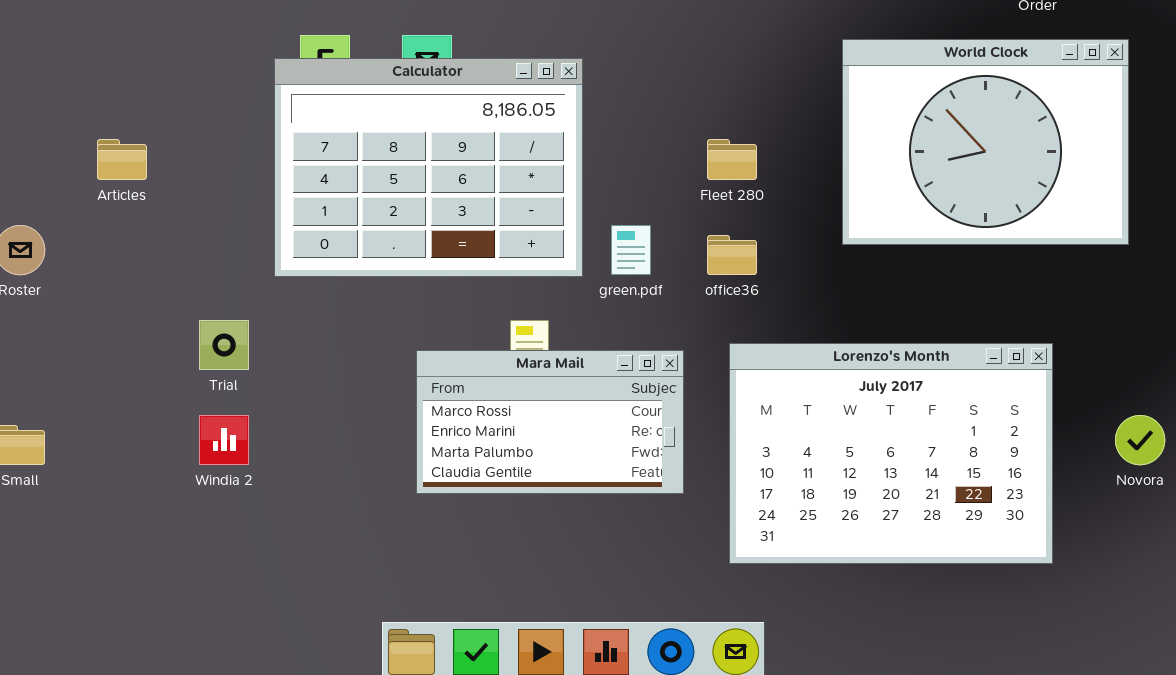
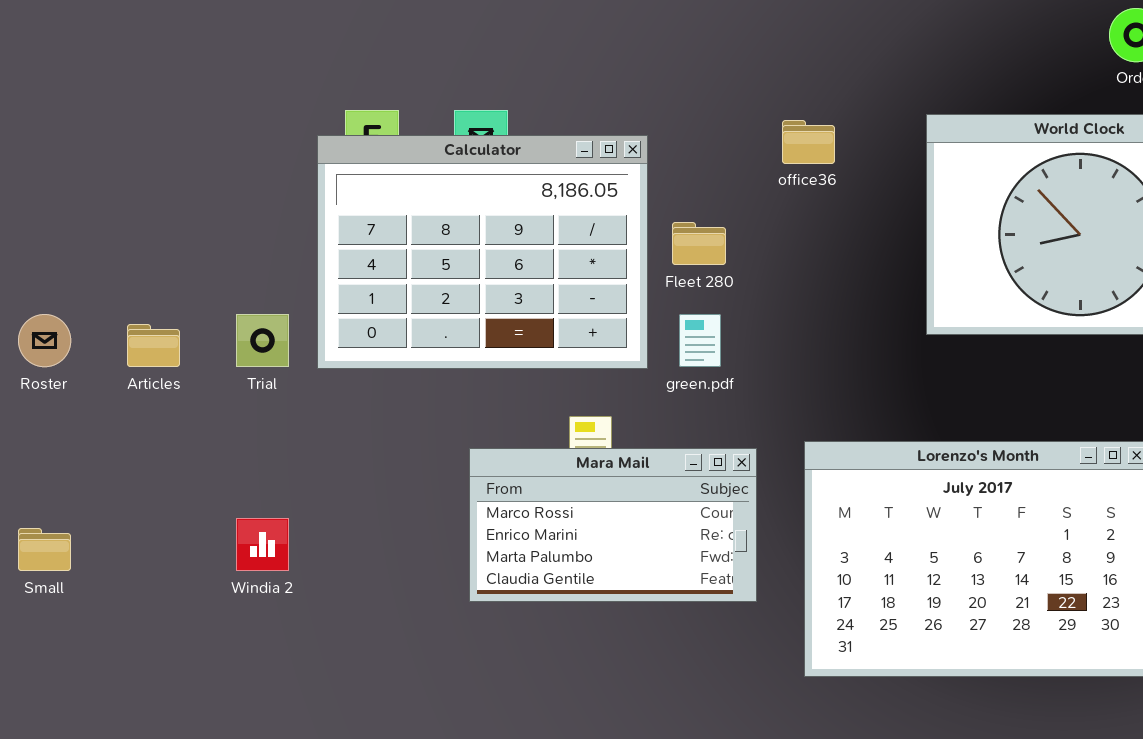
Articles: [97,139,147,180] -> [127,324,180,367], moved
Fleet 280: [707,139,757,180] -> [672,222,726,265], moved
office36: [707,235,757,275] -> [782,120,835,164], moved
Trial: [199,320,249,370] -> [236,314,289,367], moved

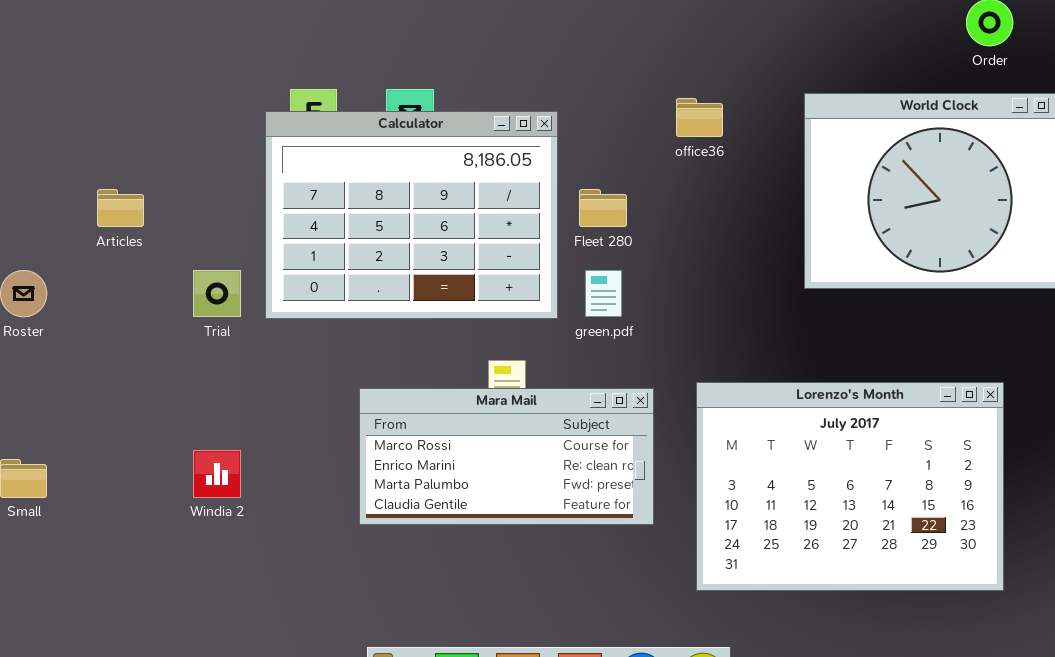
Articles: [127,324,180,367] -> [97,189,144,227], moved
Mara Mail: [469,448,757,602] -> [359,388,654,525], resized

